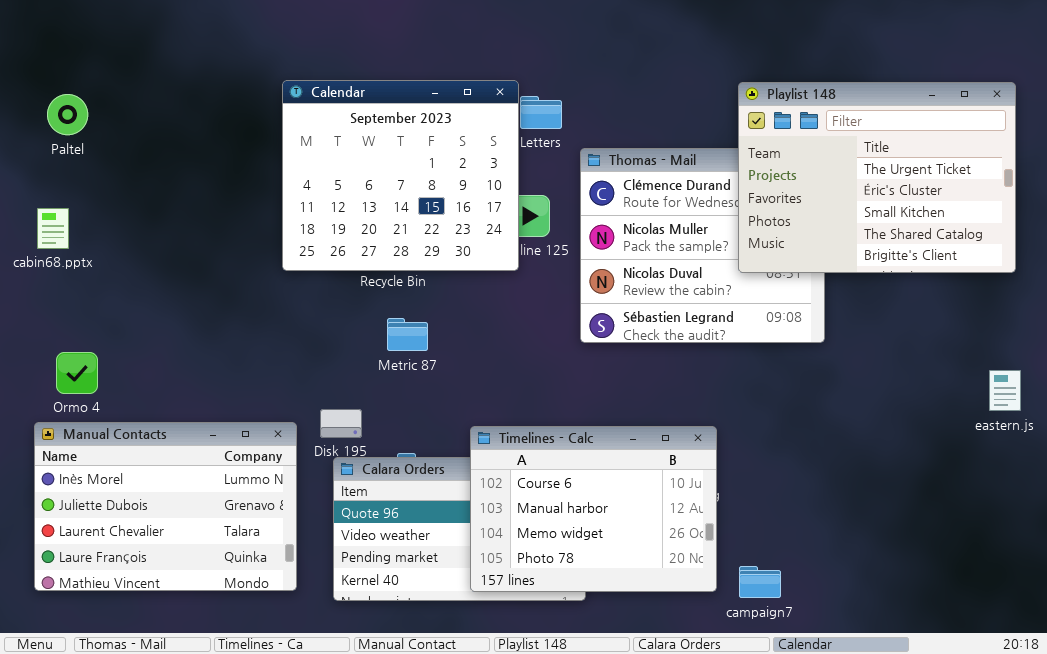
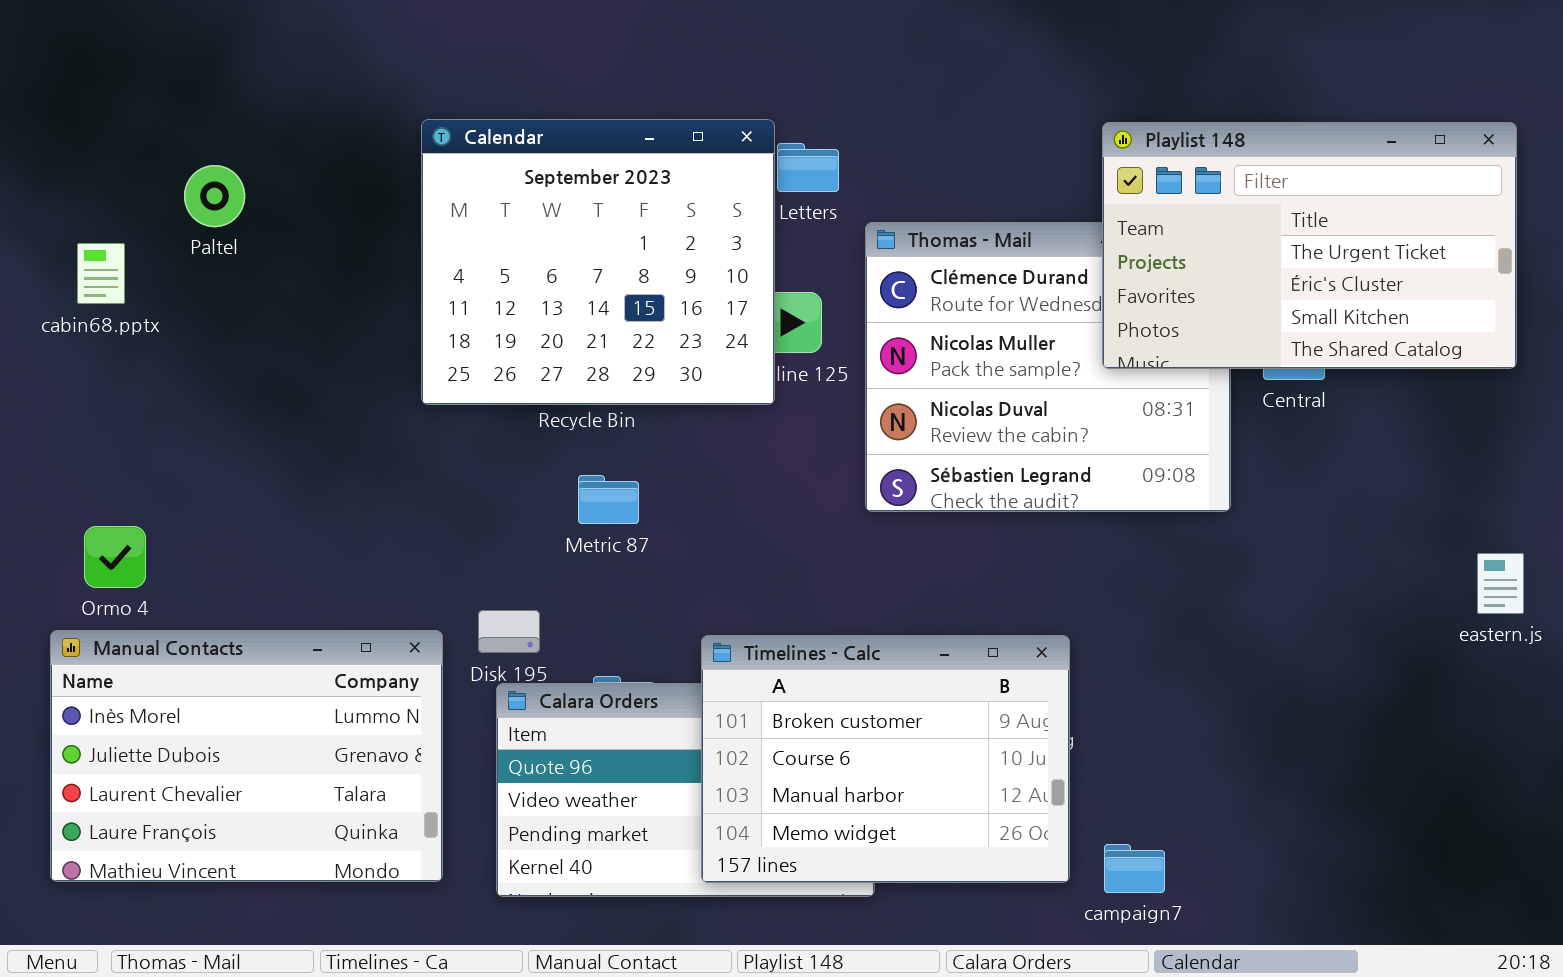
Playlist 148: [738,82,1016,273] -> [1102,122,1517,369], resized
Paltel: [47,94,88,135] -> [184,165,245,227], moved
cabin68.pptx: [37,208,69,249] -> [77,243,125,304], moved
Timelines - Calc: [470,426,717,592] -> [701,635,1070,883], scrolled up 1 row

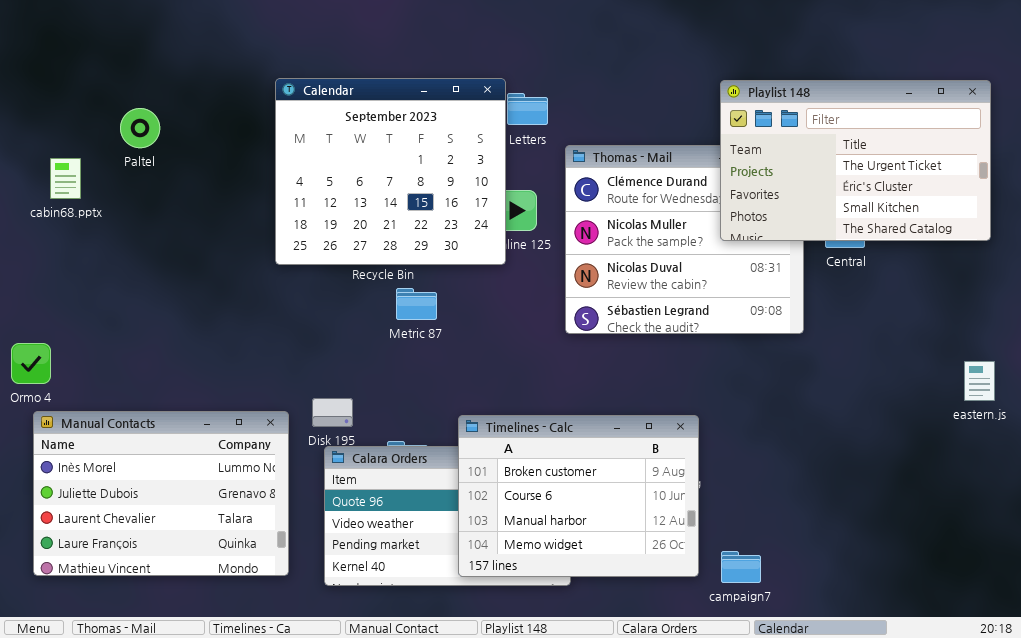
Metric 87: [578,475,639,524] -> [396,288,437,320], moved
Ormo 4: [84,526,146,588] -> [11,343,51,384], moved

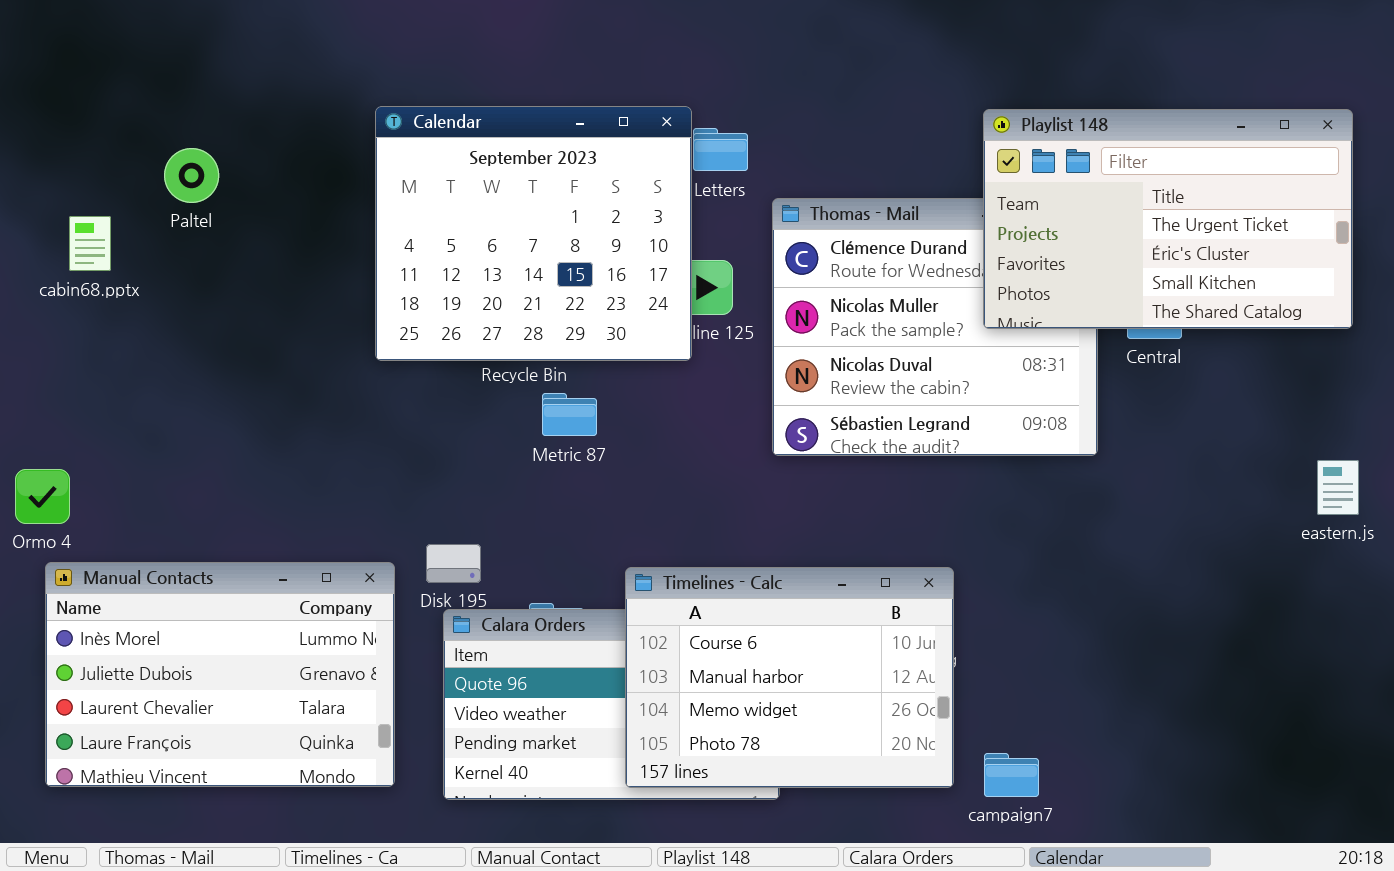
eastern.js: [964,361,995,401] -> [1317,460,1359,515], moved
Timelines - Calc: [458,415,699,577] -> [625,567,954,788], scrolled down 1 row

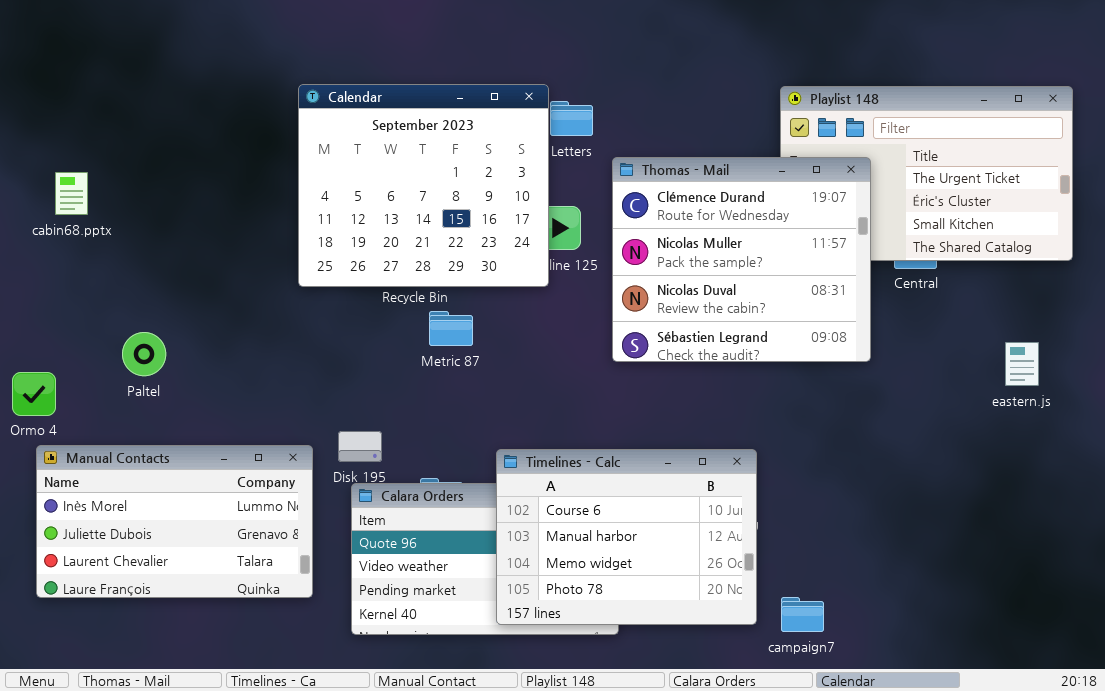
Paltel: [164,148,219,203] -> [122,332,166,376], moved
Thomas - Mail: [772,198,1098,456] -> [612,157,871,362], raised
eastern.js: [1317,460,1359,515] -> [1005,342,1039,386], moved
Manual Contacts: [45,562,395,787] -> [36,445,313,598], resized

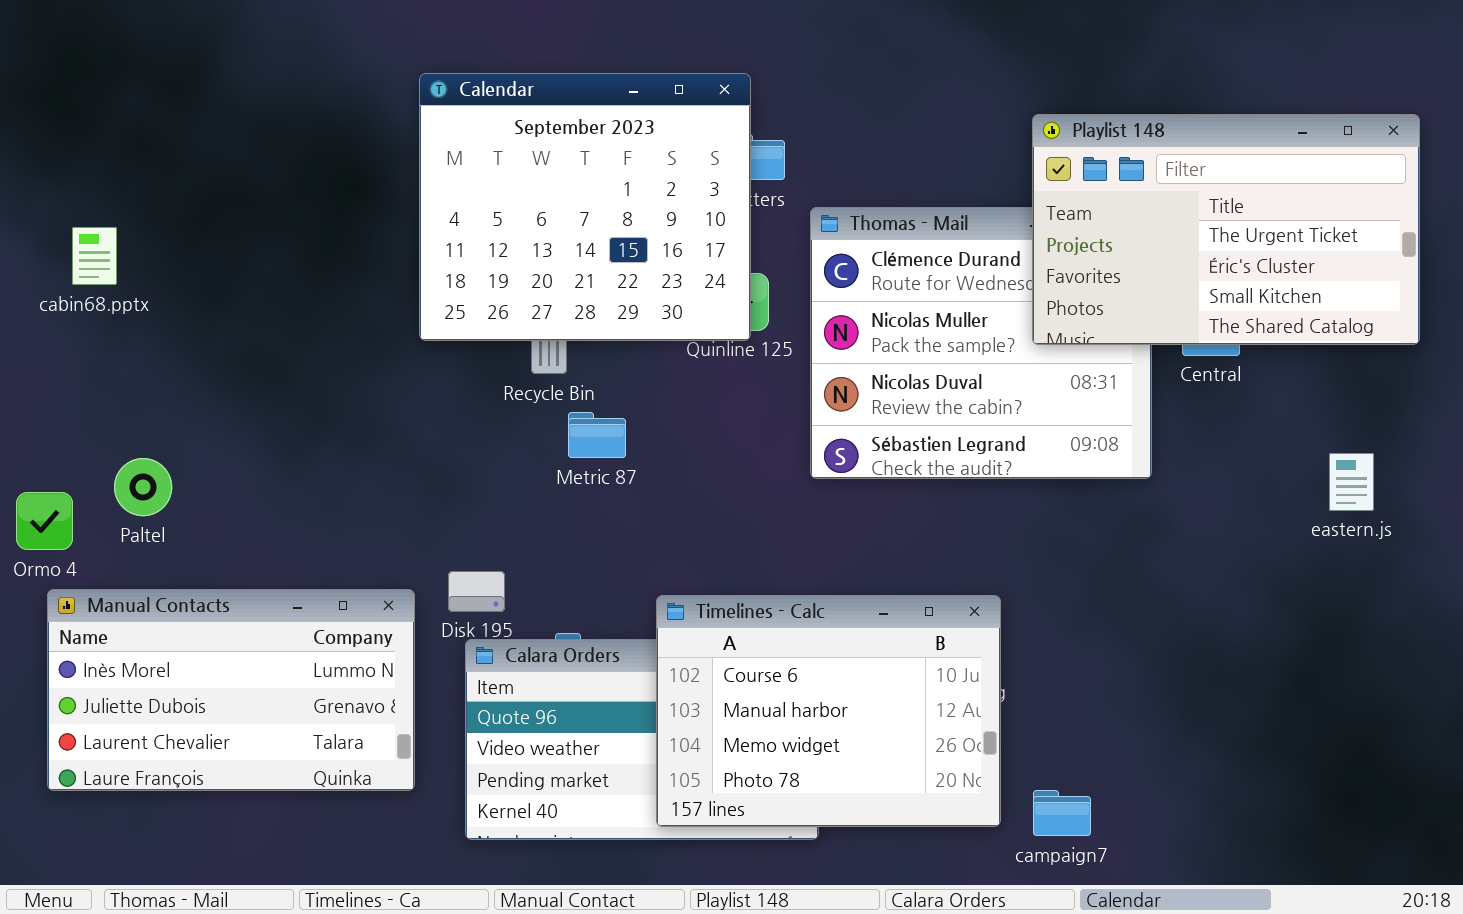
Calendar: [298,84,549,287] -> [419,73,751,341], moved
Playlist 148: [780,86,1073,261] -> [1032,114,1420,345], raised
Paltel: [122,332,166,376] -> [114,458,172,516], moved

